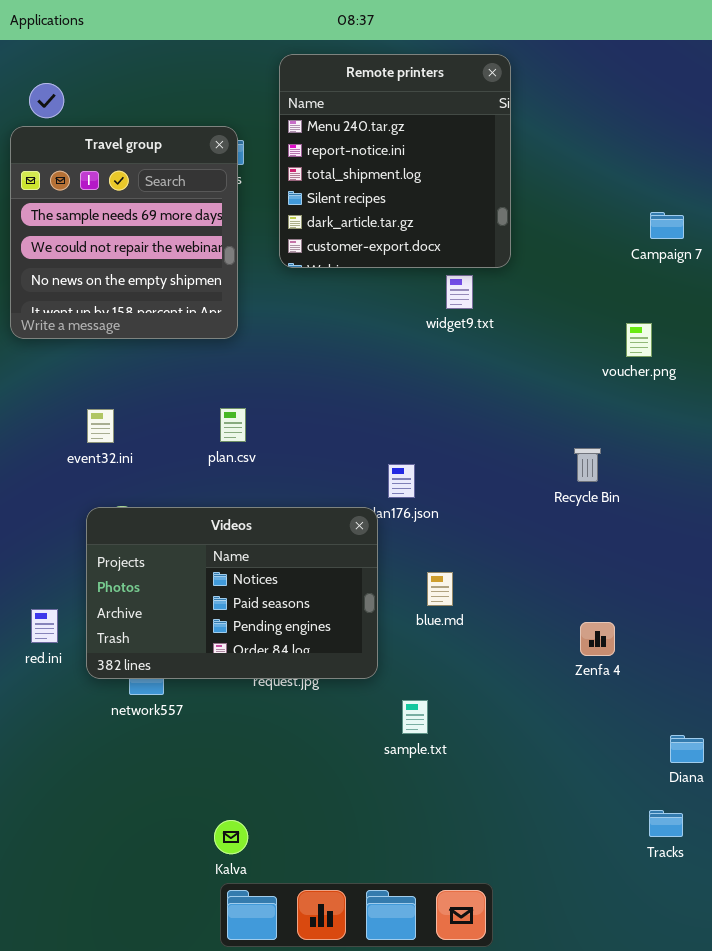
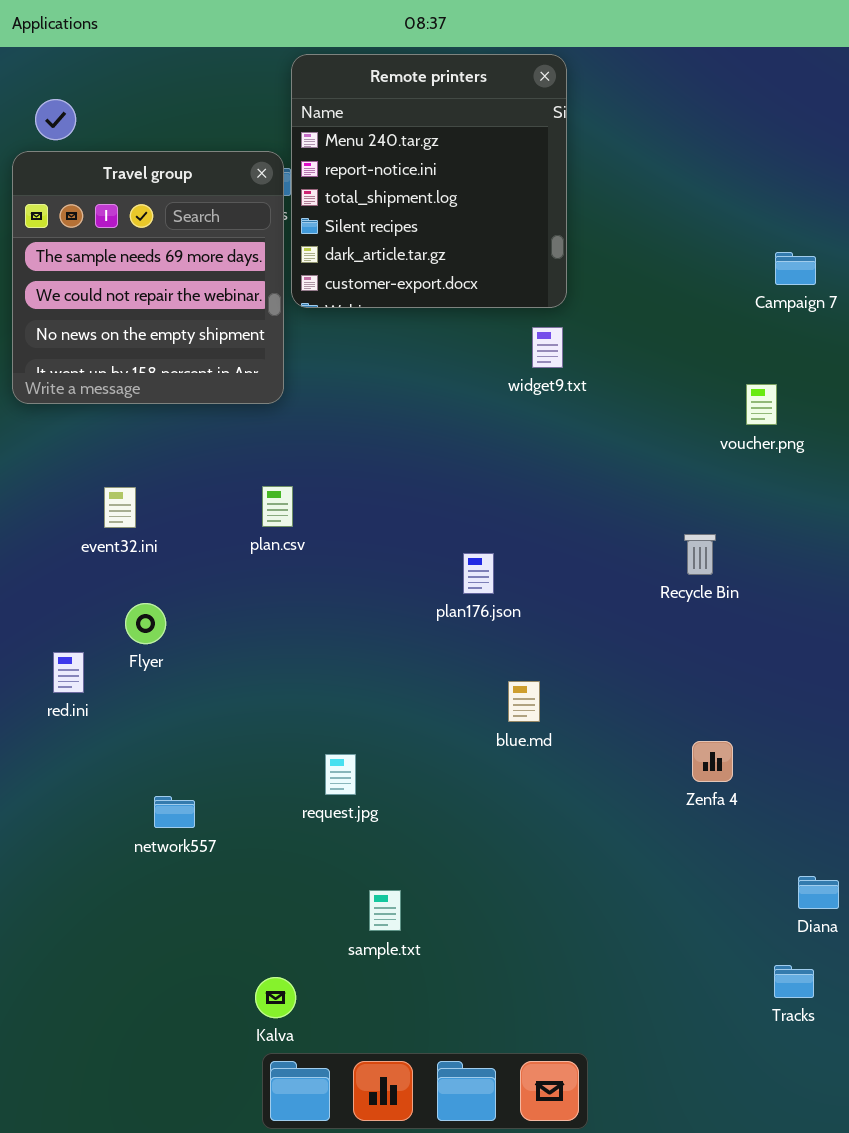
Remote printers: [279,54,511,268] -> [291,54,567,308], moved
Videos: [86,507,378,679] -> none, closed
red.ini: [31,609,58,643] -> [53,652,84,693], moved
sample.txt: [402,700,428,734] -> [369,890,401,931], moved

